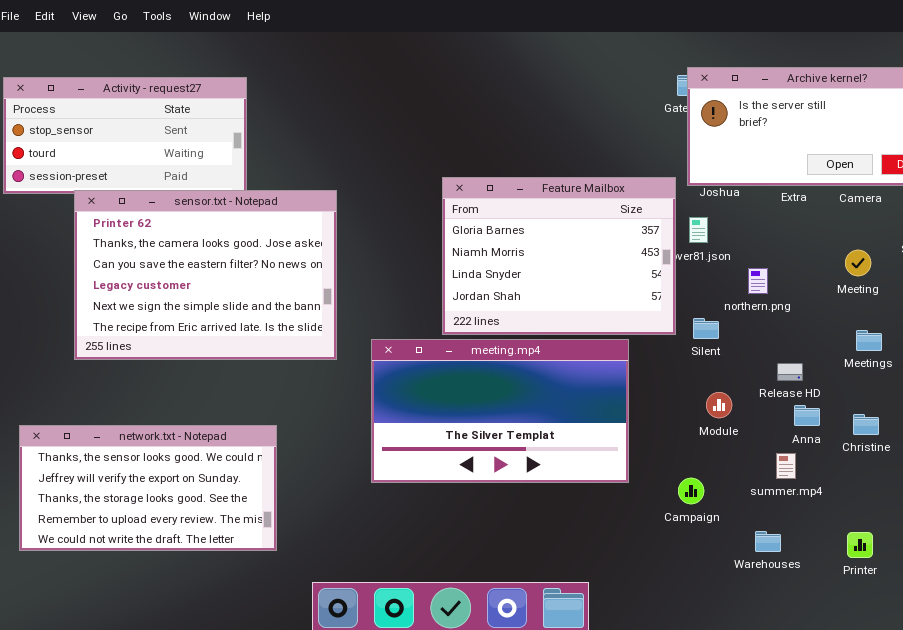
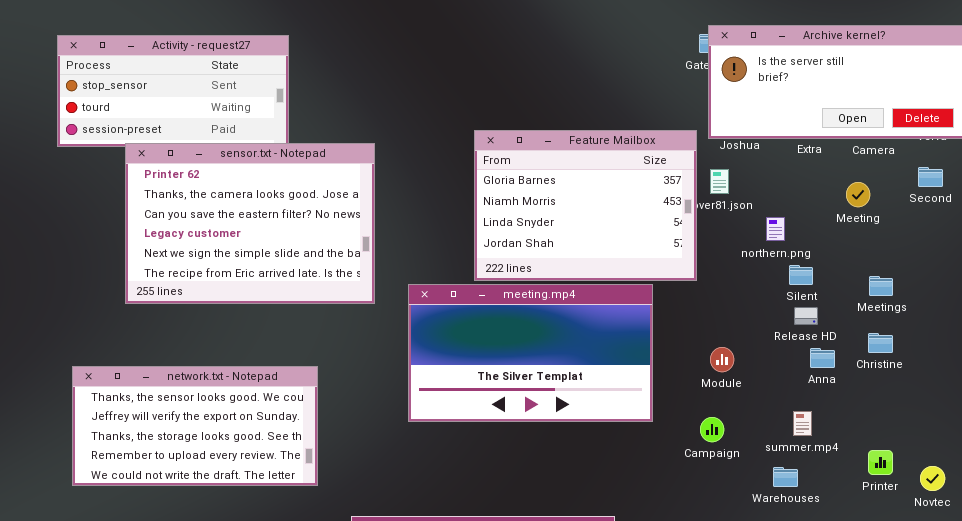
Meeting: [845,250,871,276] -> [846,182,870,207], moved
Silent: [693,318,719,339] -> [789,265,813,285], moved
Module: [706,392,732,418] -> [710,347,734,372], moved
Christine: [853,414,879,435] -> [868,333,893,353], moved
summer.mp4: [776,453,796,479] -> [793,411,812,436], moved
Printer: [847,532,873,558] -> [868,450,893,475], moved

